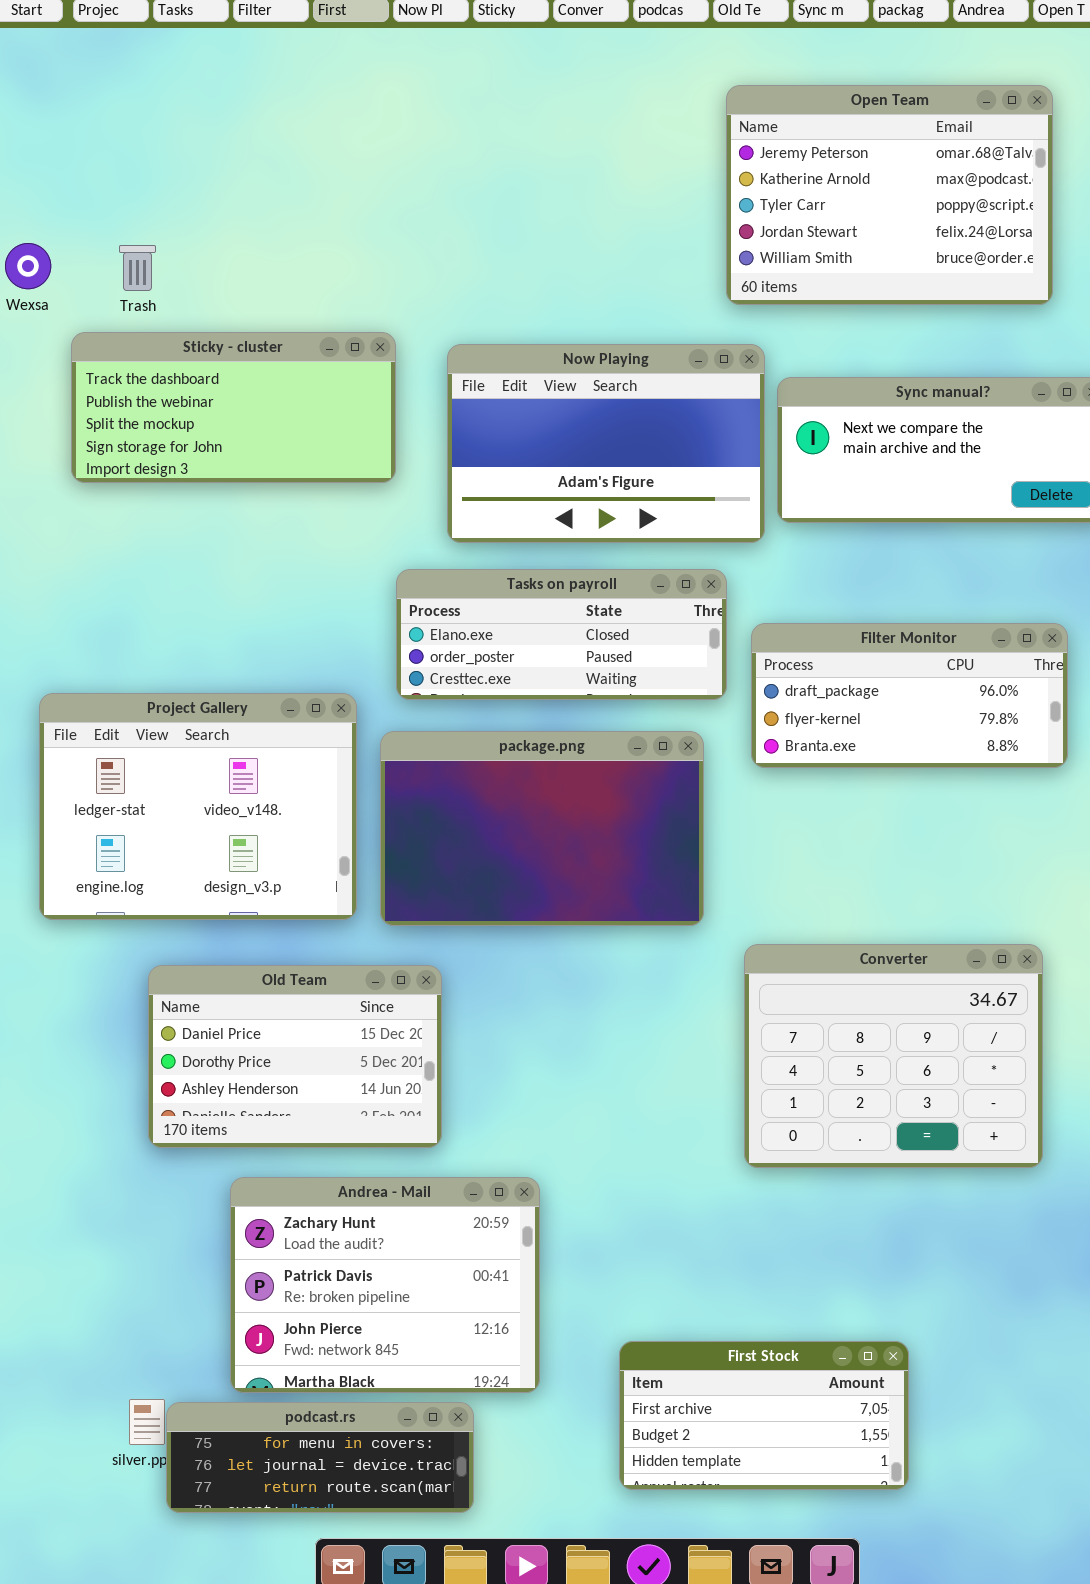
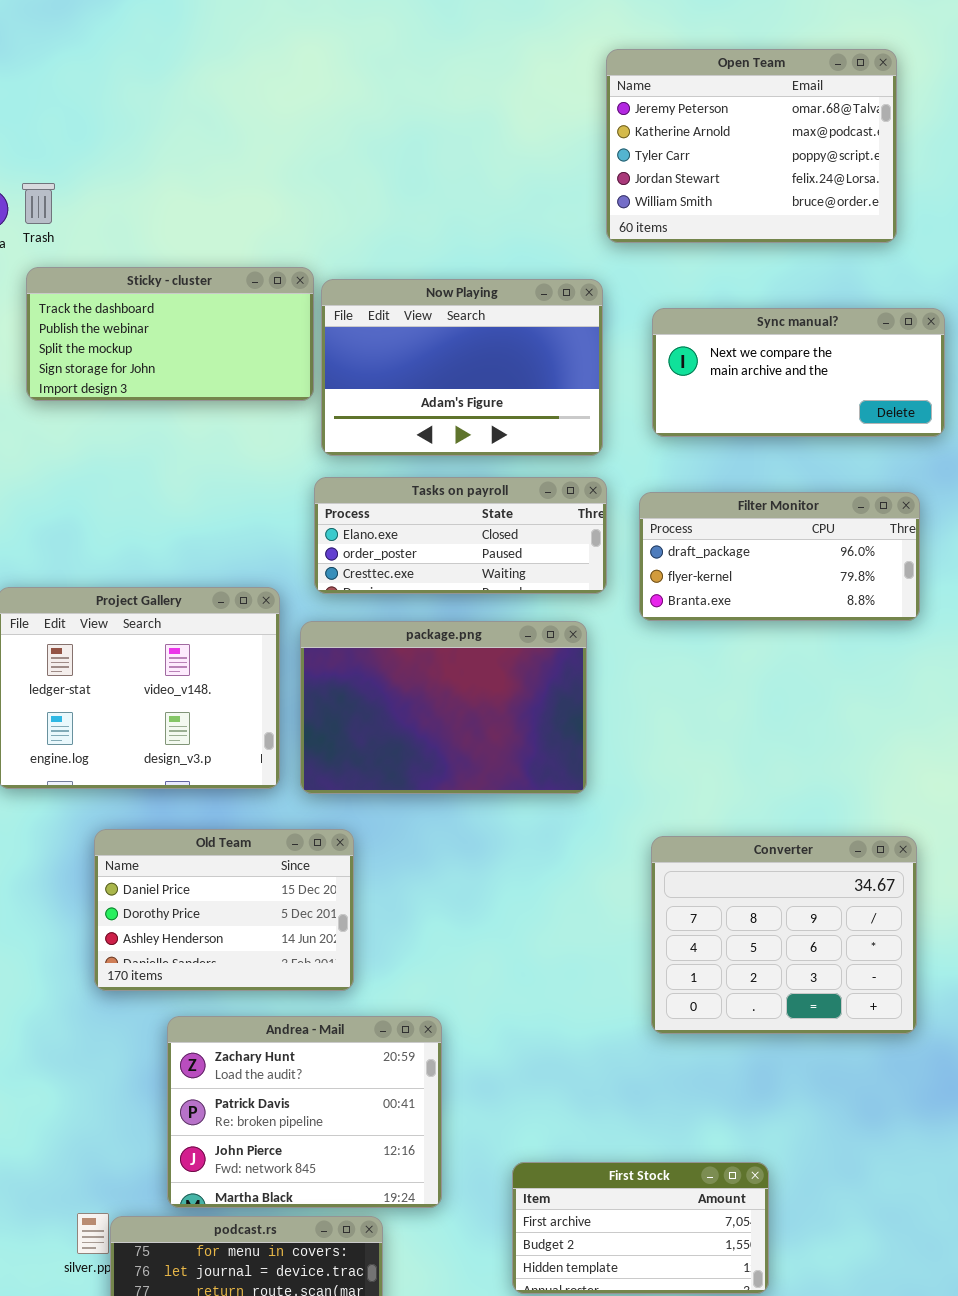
Trash: [119,245,156,291] -> [22,183,55,224], moved
Now Playing: [447,344,765,543] -> [321,279,603,456], moved
Filter Monitor: [751,623,1068,768] -> [639,492,920,621], moved
Converter: [744,944,1043,1168] -> [651,836,917,1034], moved

